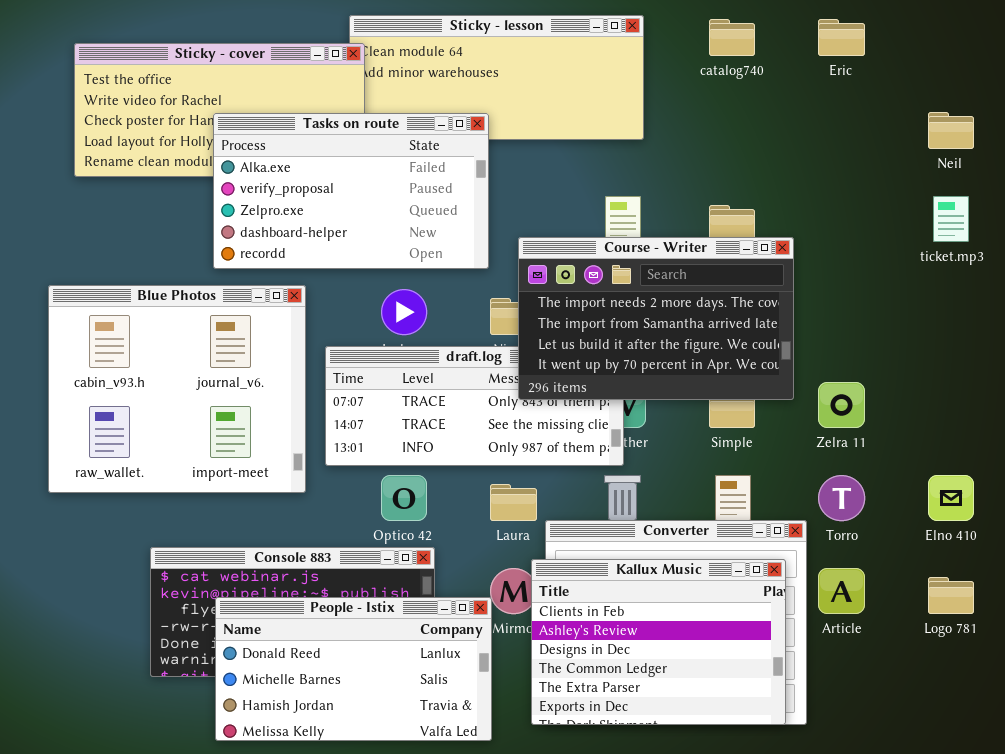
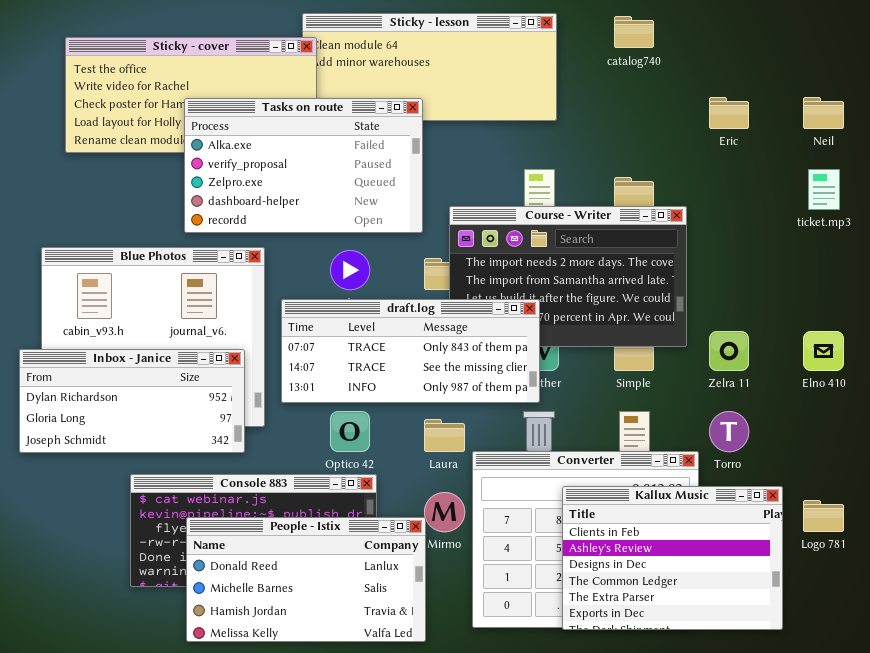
Eric: [818,19,865,56] -> [709,97,749,129], moved
draft.log: [325,346,624,466] -> [281,299,540,403], raised
Inbox - Janice: none -> [19,349,245,453], opened
Elno 410: [928,475,974,521] -> [803,331,844,371], moved
Kallux Music: [531,559,786,725] -> [562,486,783,630], moved

